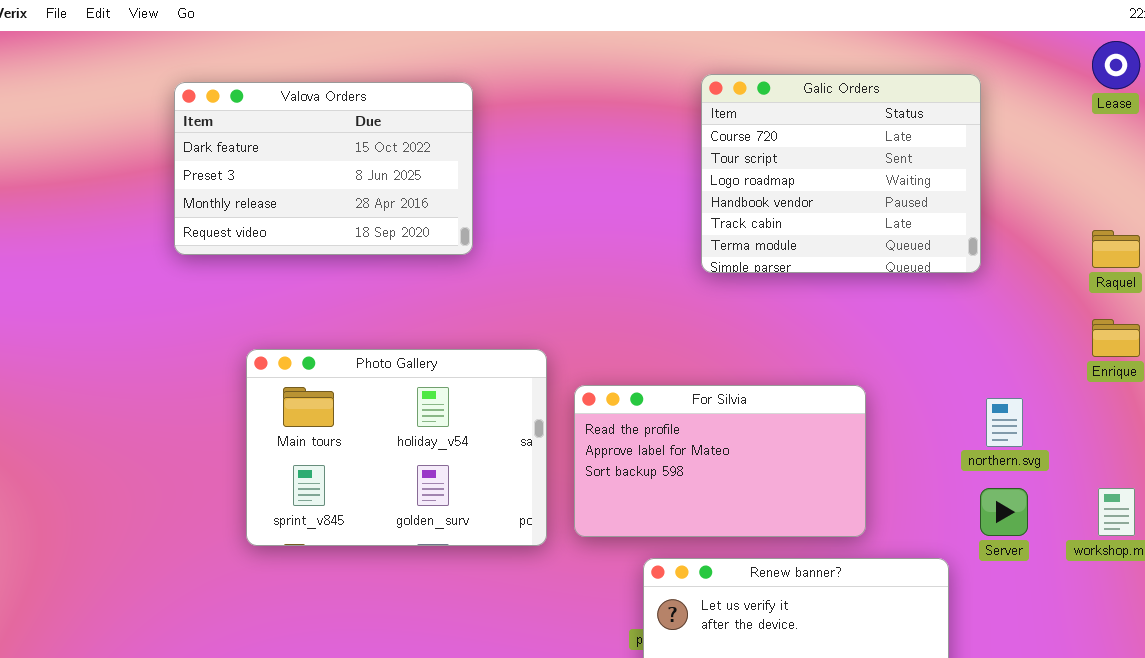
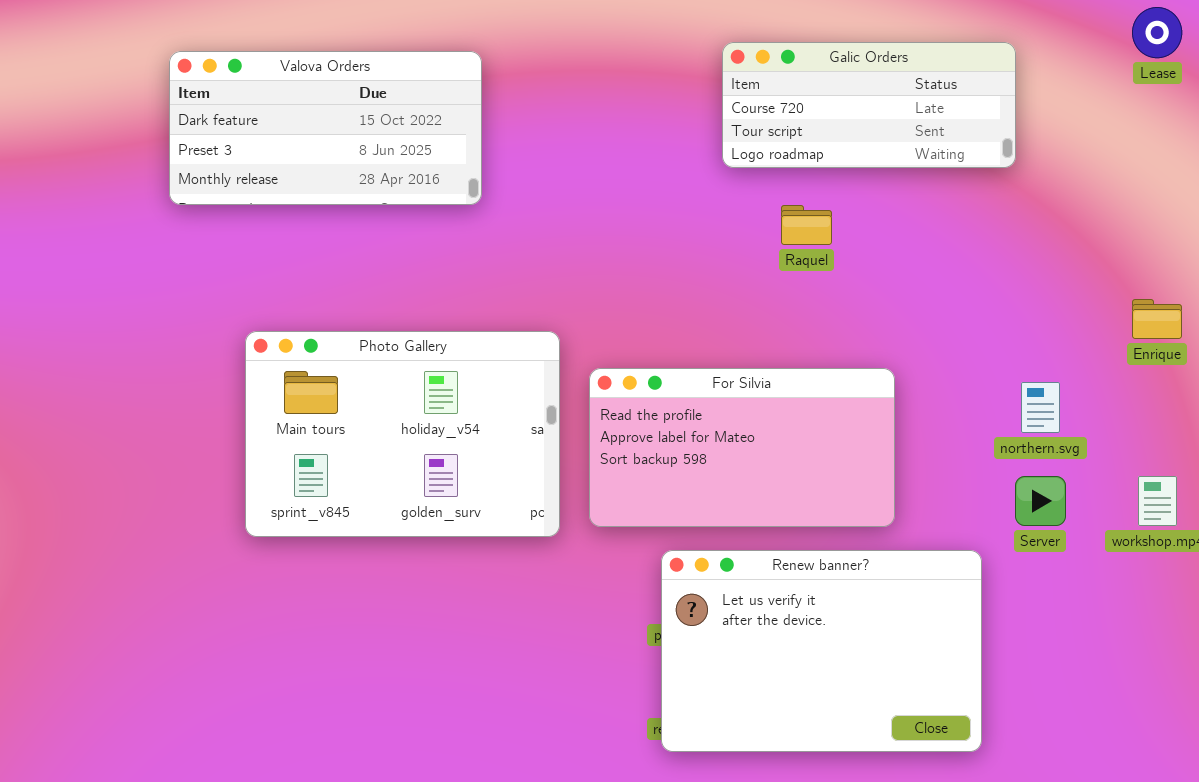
Galic Orders: [701,74,981,273] -> [722,42,1016,168], resized
Valova Orders: [174,82,473,255] -> [169,51,482,205], resized
Raquel: [1092,230,1140,268] -> [781,205,832,245], moved

